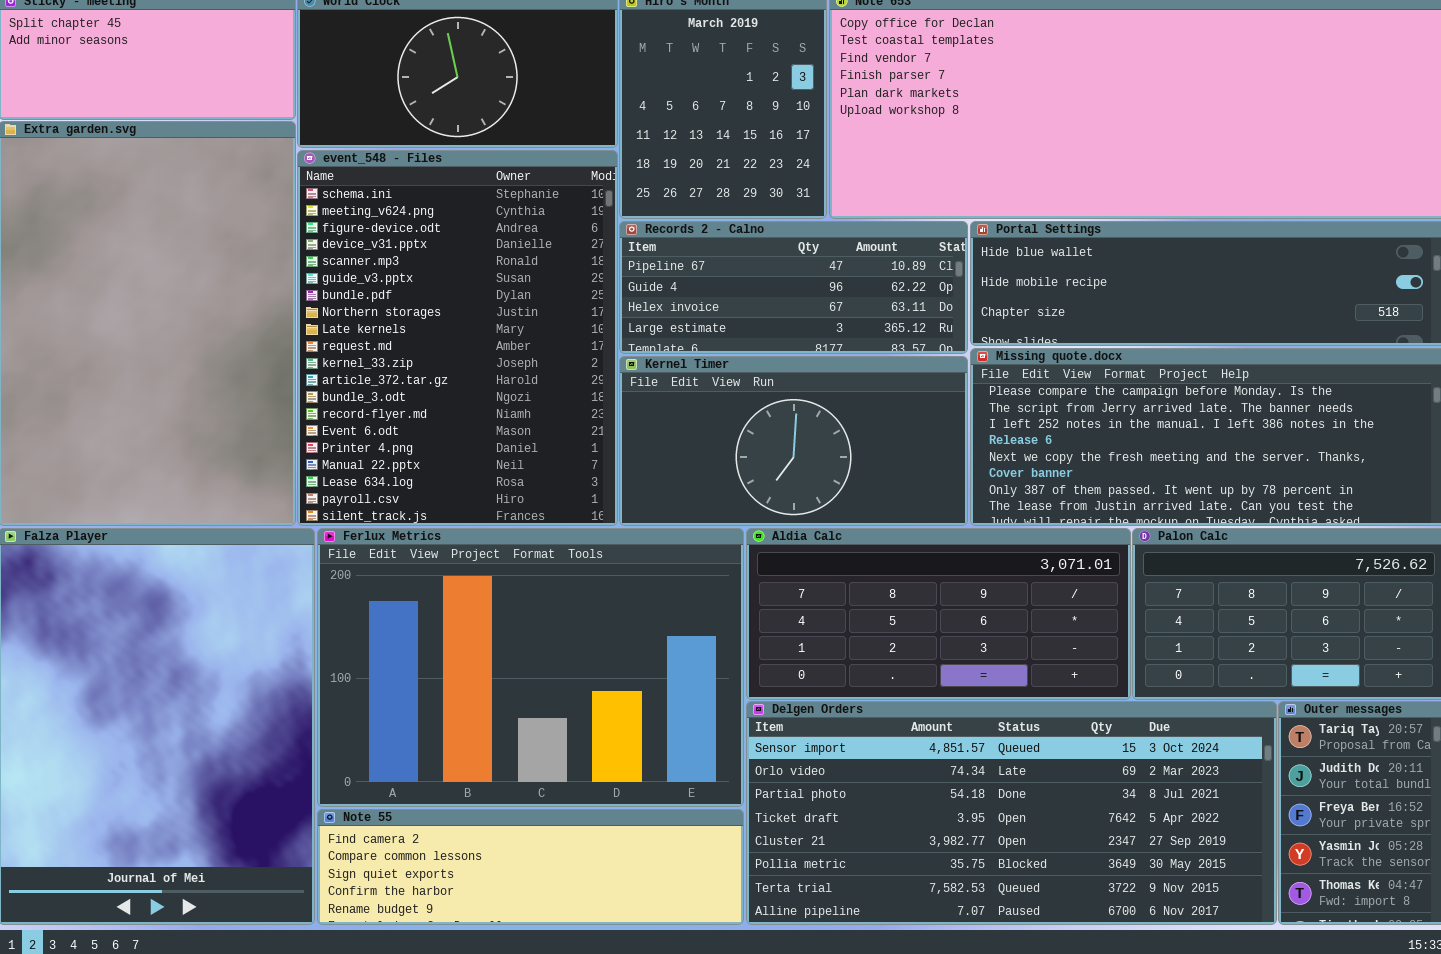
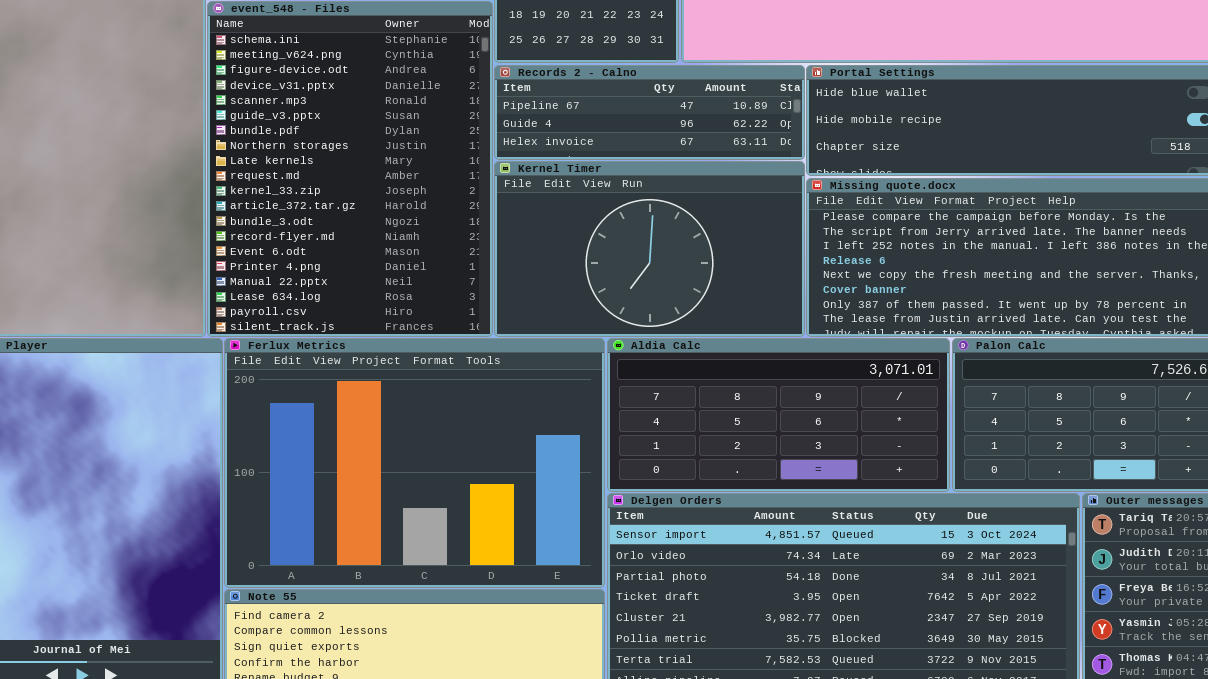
Records 2 - Calno: [619,221,968,354] -> [494,65,805,160], resized
Kernel Timer: [619,356,968,526] -> [494,161,805,337], resized

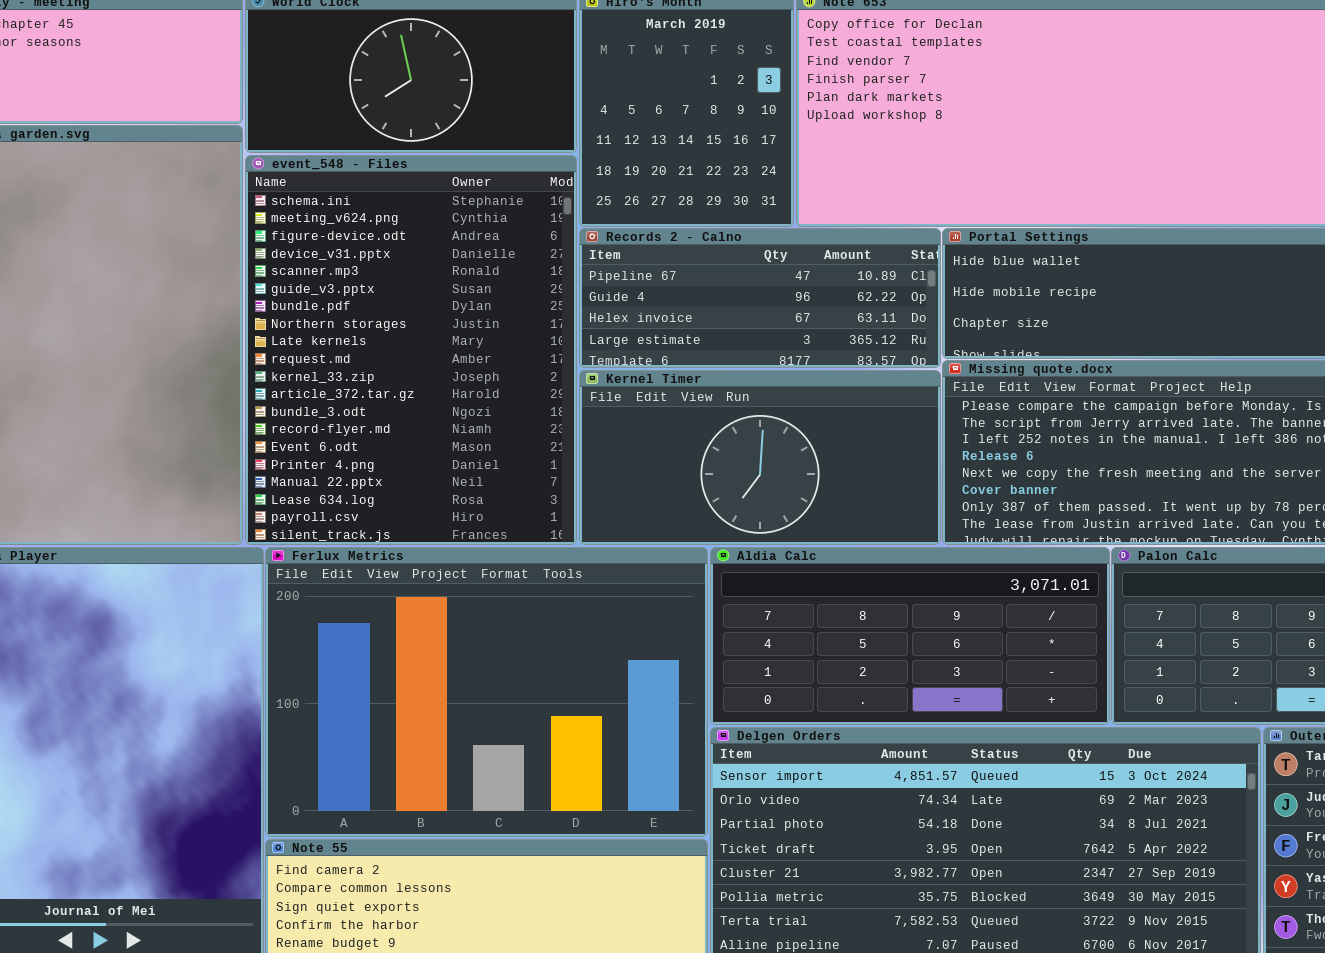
Records 2 - Calno: [494,65,805,160] -> [579,228,941,368], resized
Kernel Timer: [494,161,805,337] -> [579,370,941,545], resized

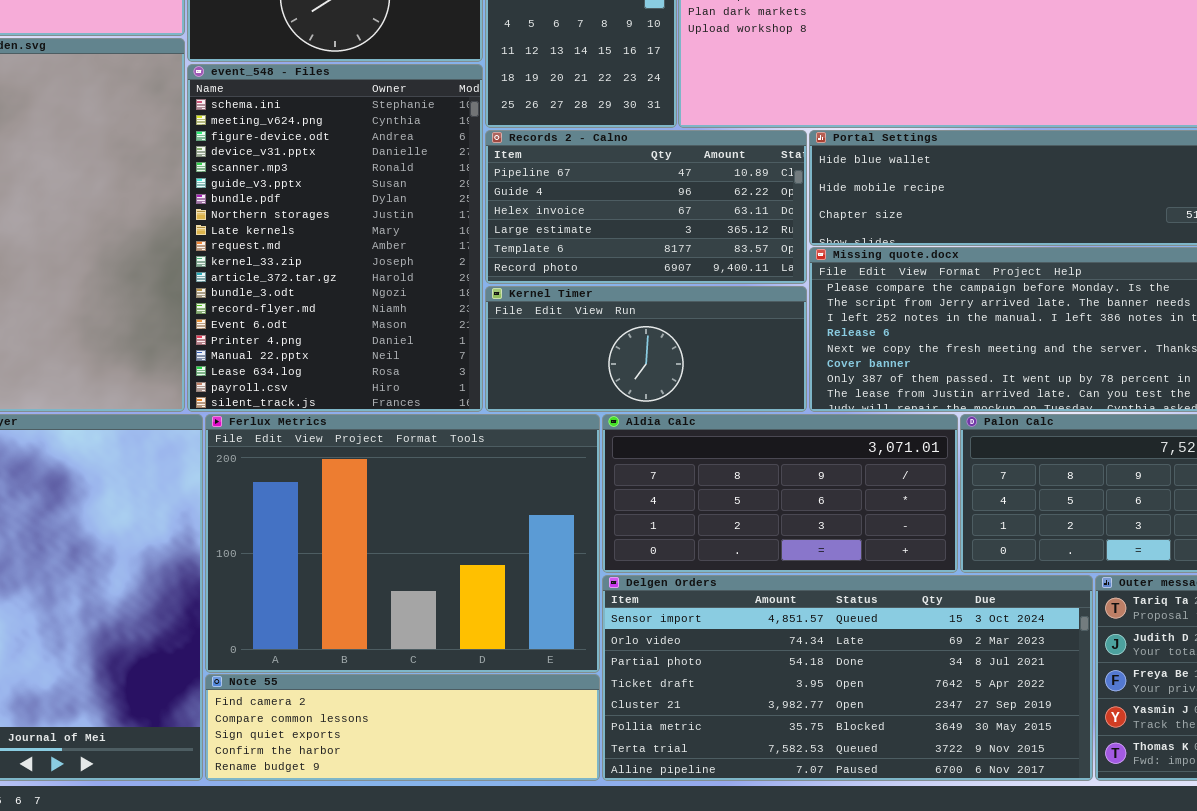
Records 2 - Calno: [579,228,941,368] -> [485,130,807,284], resized
Kernel Timer: [579,370,941,545] -> [485,286,807,412], resized

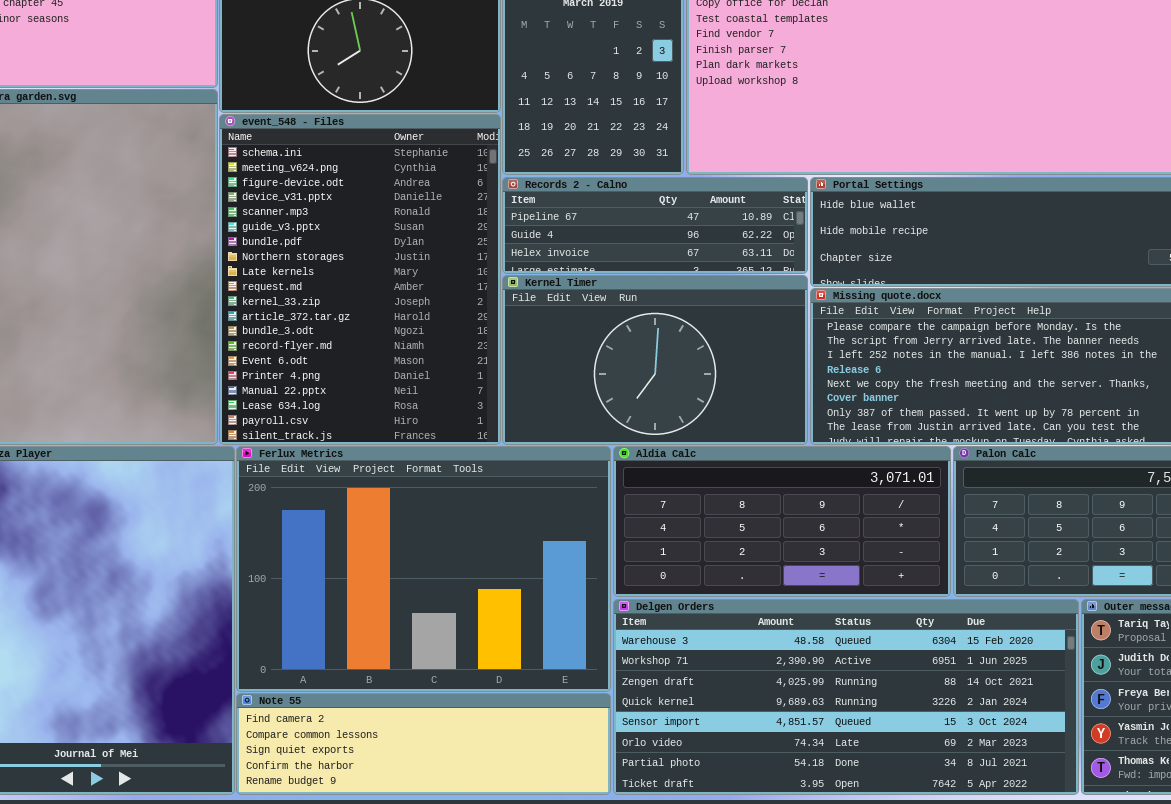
Records 2 - Calno: [485,130,807,284] -> [502,177,808,274], resized
Kernel Timer: [485,286,807,412] -> [502,275,808,445], resized
Delgen Orders: [602,575,1093,781] -> [613,599,1079,795], scrolled up 4 rows

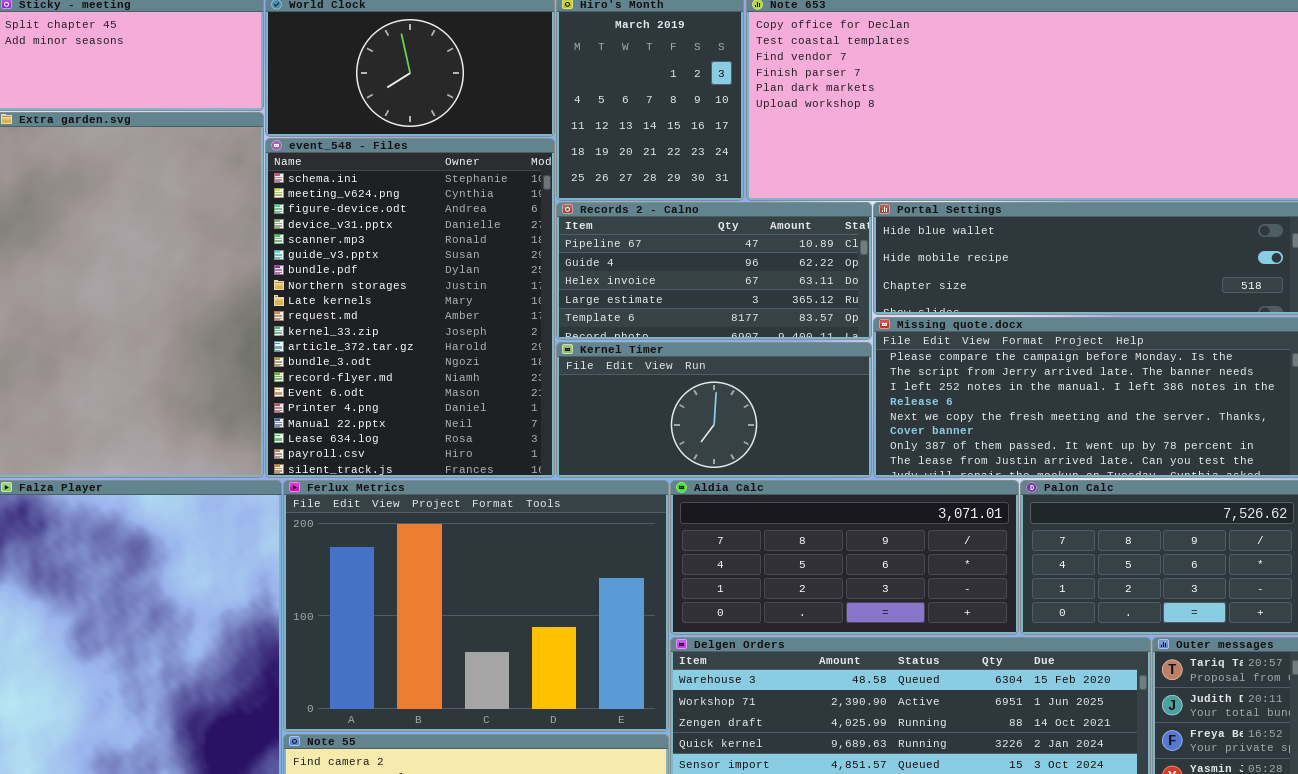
Records 2 - Calno: [502,177,808,274] -> [556,202,872,340], resized
Kernel Timer: [502,275,808,445] -> [556,342,872,478], resized

